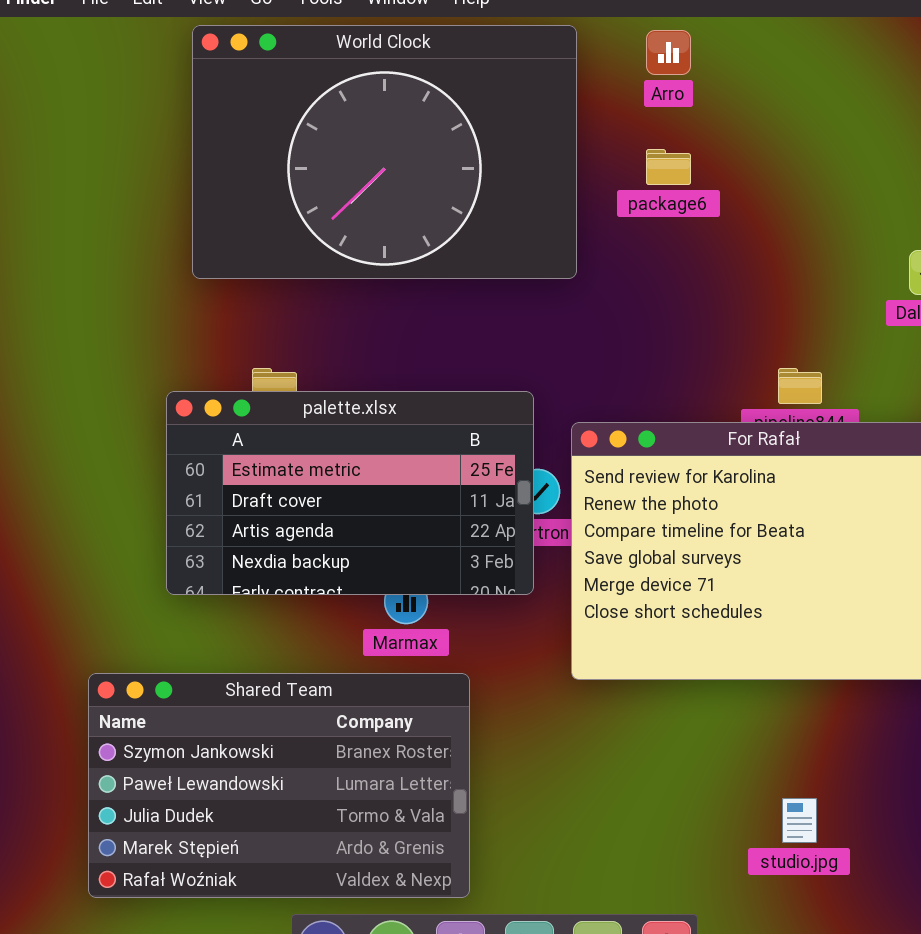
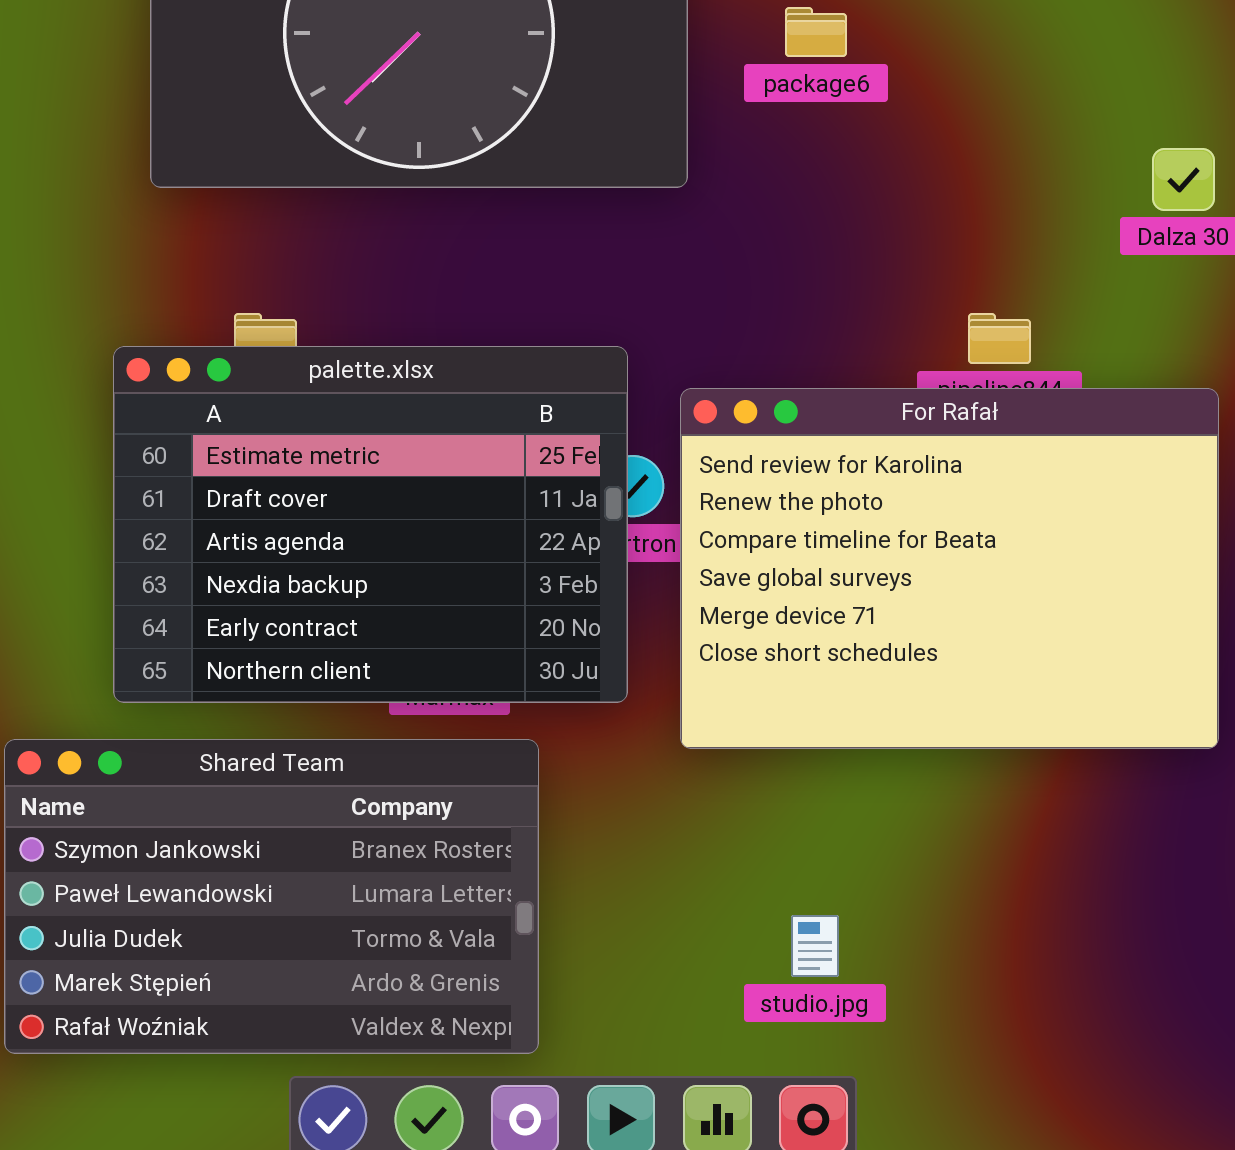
palette.xlsx: [166,391,534,595] -> [113,346,628,703], resized
studio.jpg: [782,798,817,843] -> [791,915,839,977], moved

